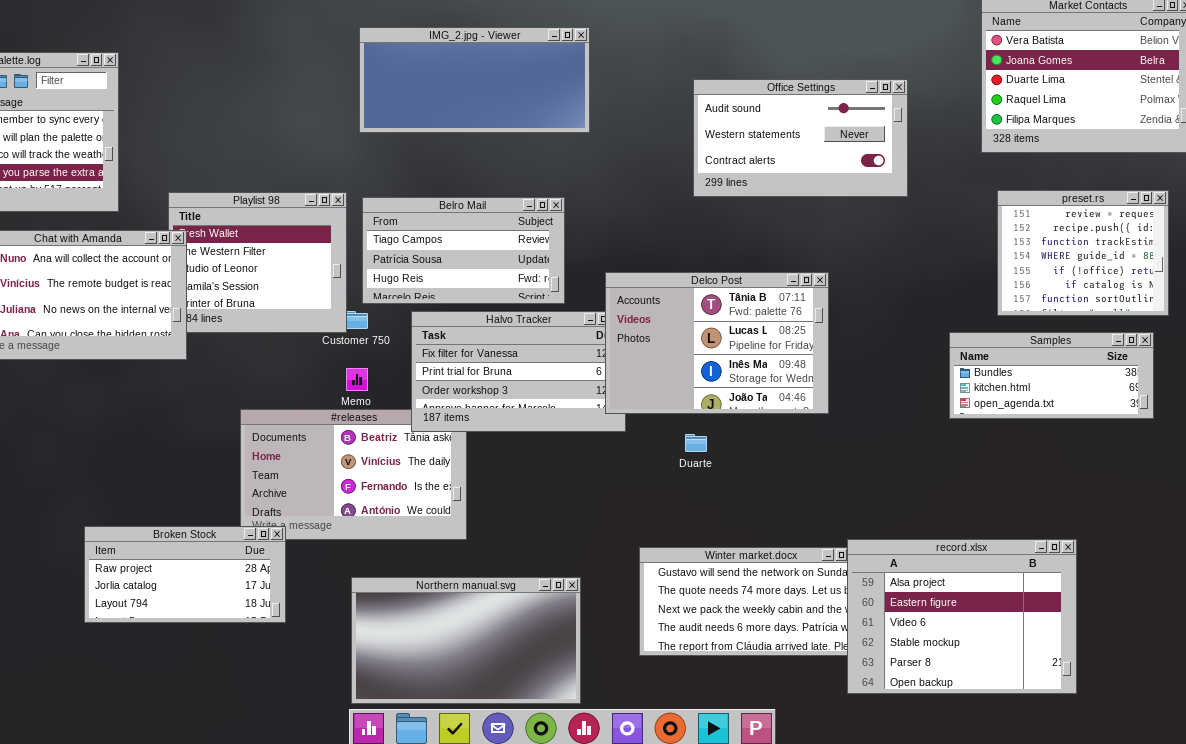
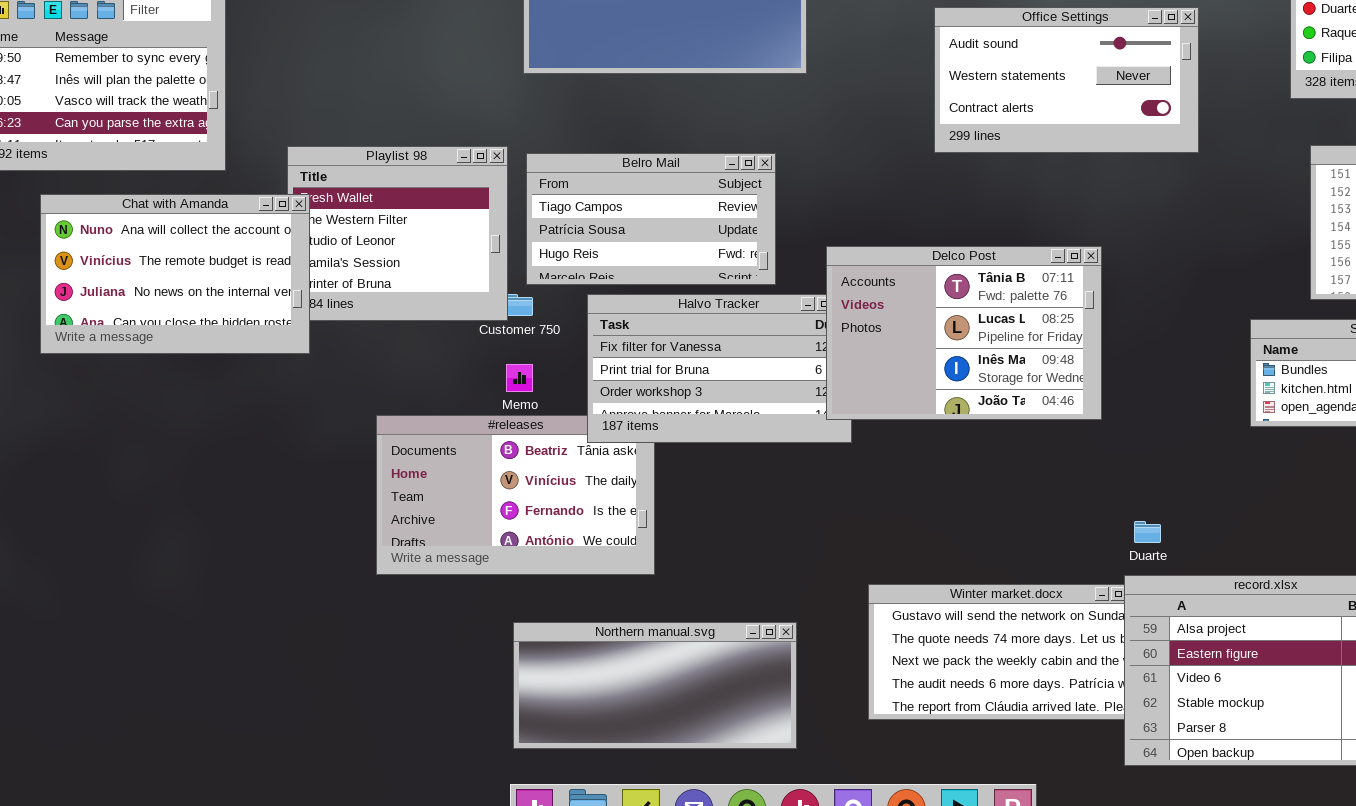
Duarte: [685,434,707,452] -> [1134,521,1161,543], moved
Broken Stock: [84,526,286,623] -> none, closed
Northern manual.svg: [351,577,581,704] -> [513,622,797,749], resized

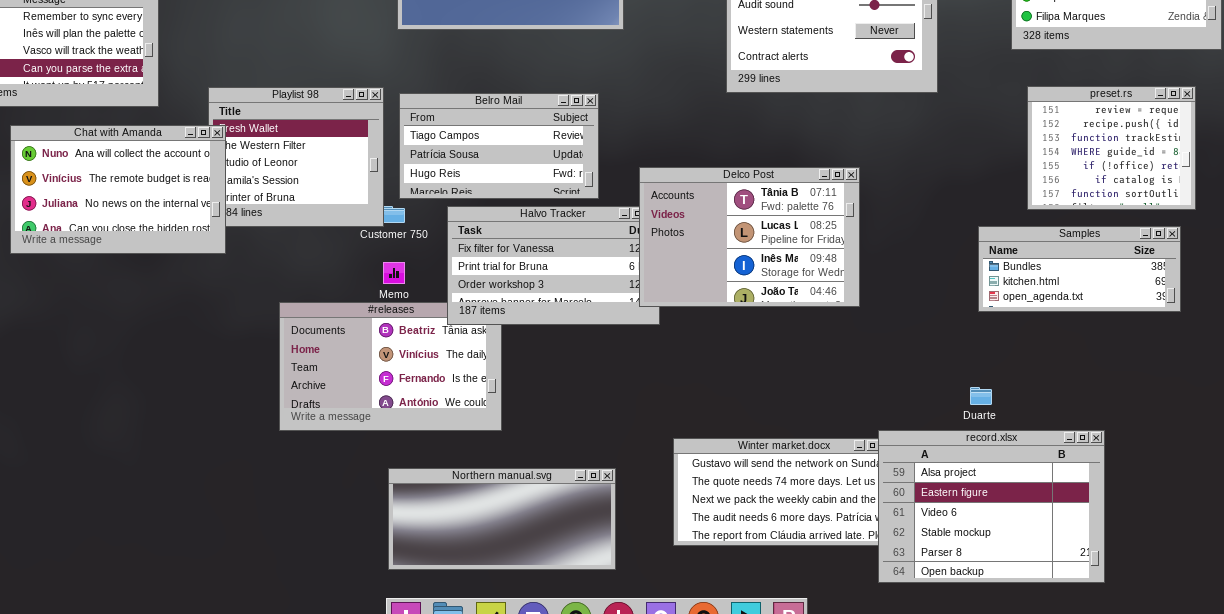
Duarte: [1134,521,1161,543] -> [970,387,992,405], moved

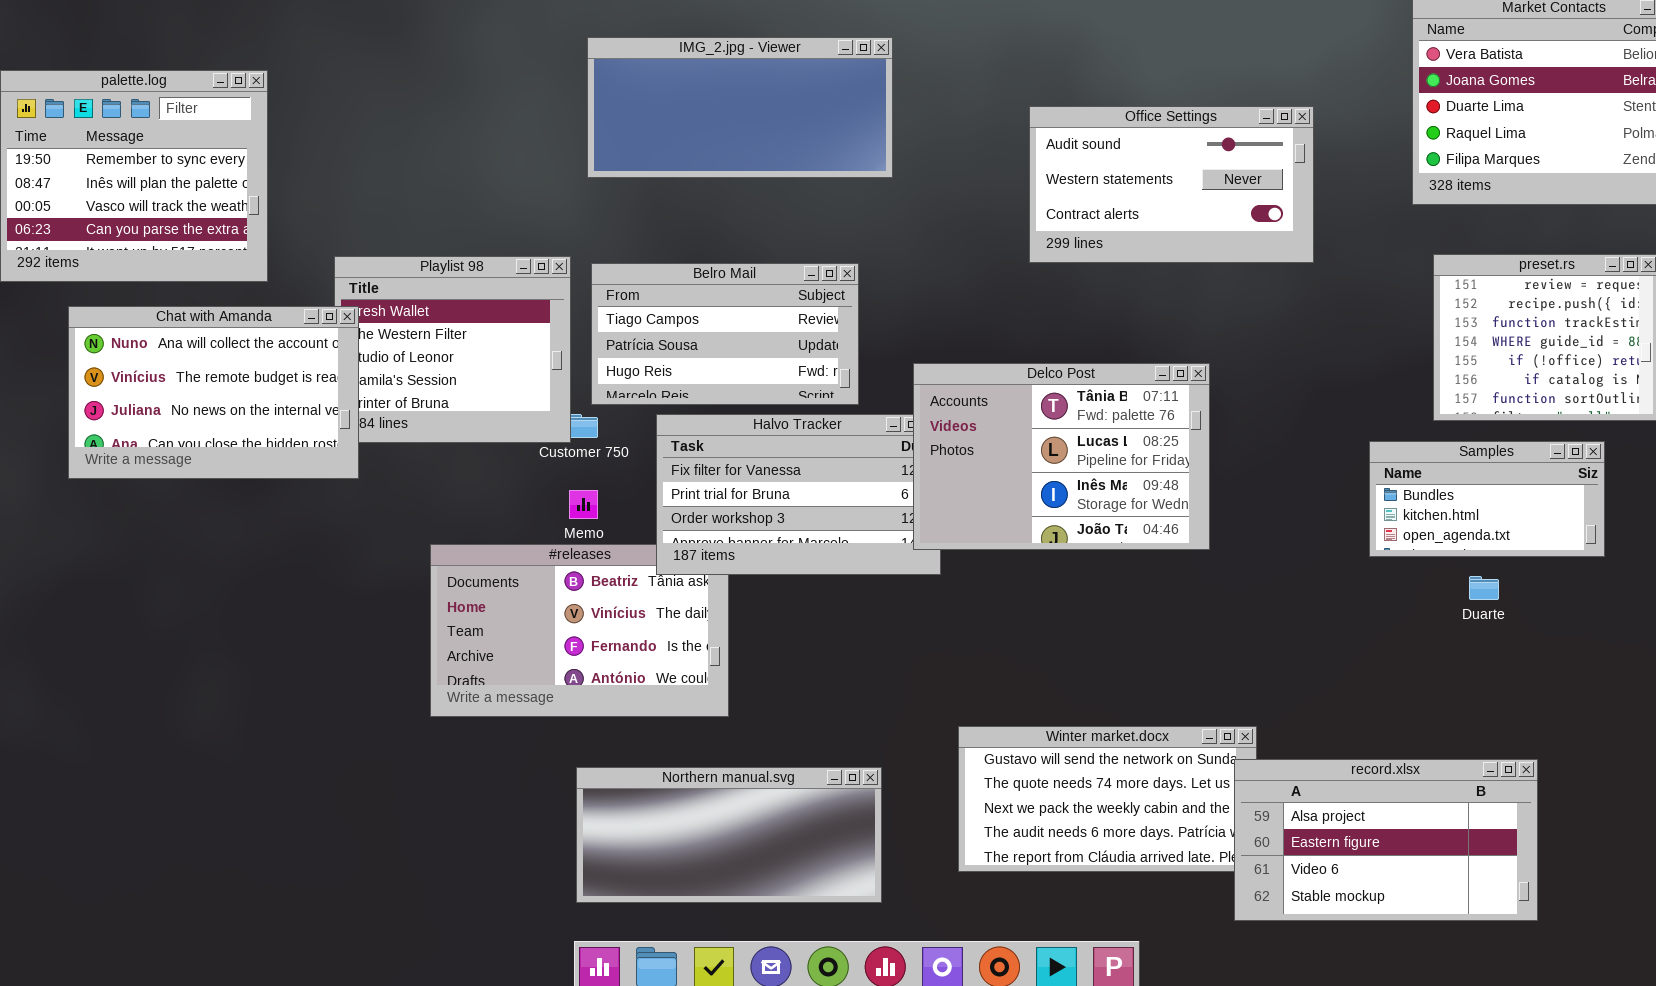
Samples: [978,226,1181,312] -> [1369,441,1605,557], resized
Duarte: [970,387,992,405] -> [1469,576,1499,600], moved
record.xlsx: [878,430,1105,583] -> [1234,759,1538,921], resized

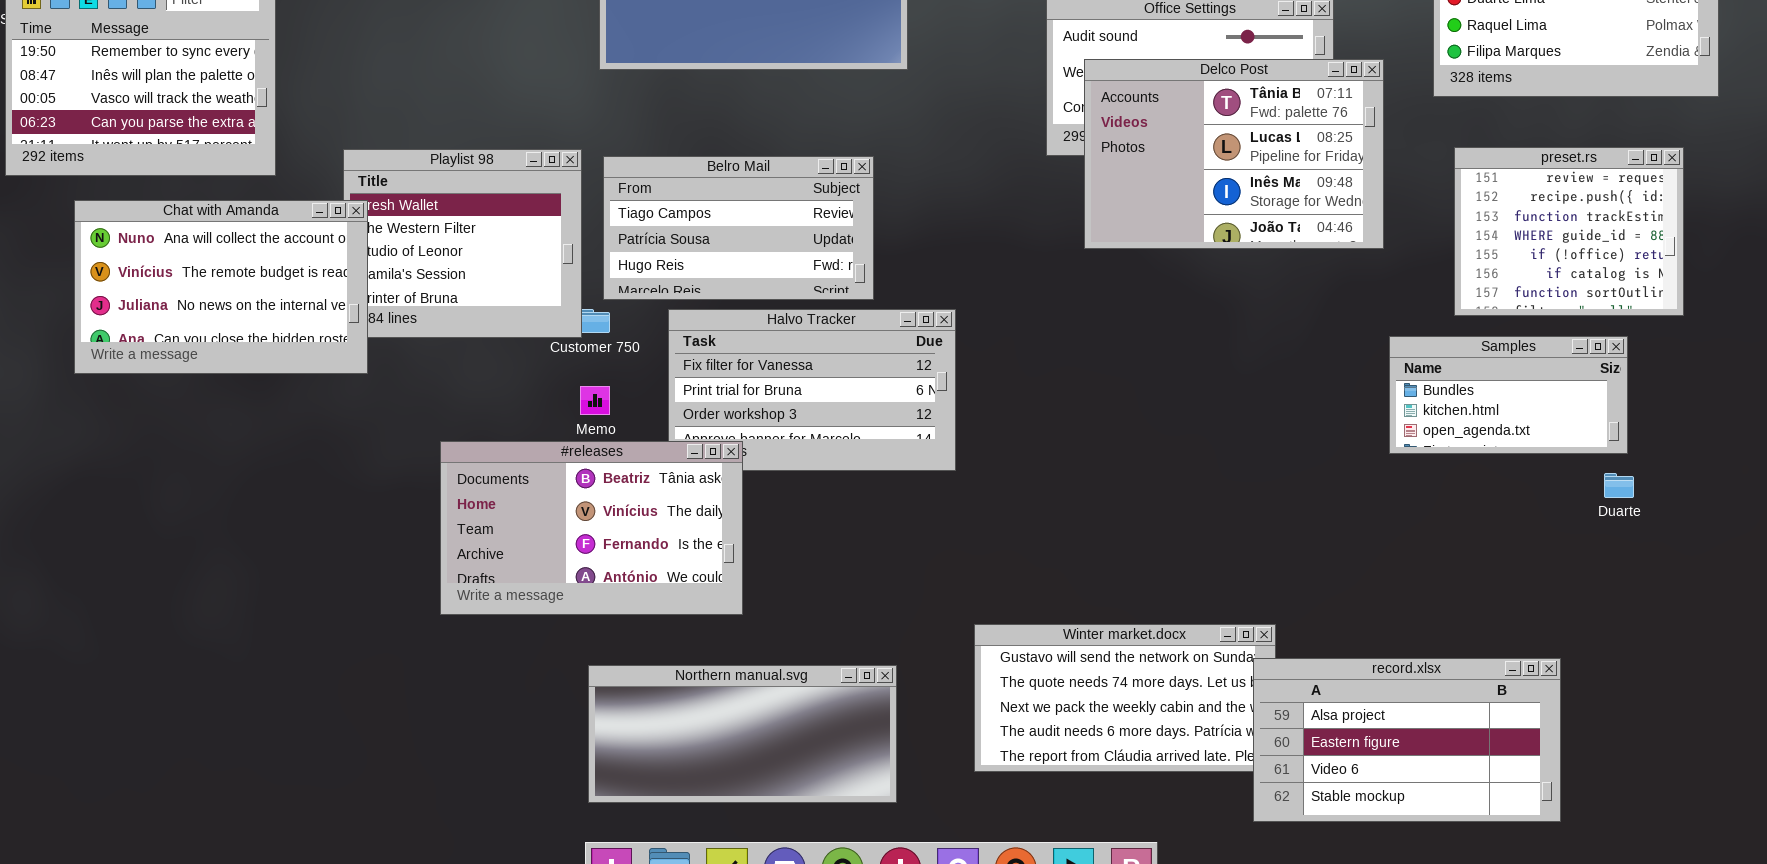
Delco Post: [913,363,1210,550] -> [1084,59,1384,249], moved
#releases: [430,544,729,717] -> [440,441,743,615], raised
Duarte: [1469,576,1499,600] -> [1604,473,1634,498], moved

